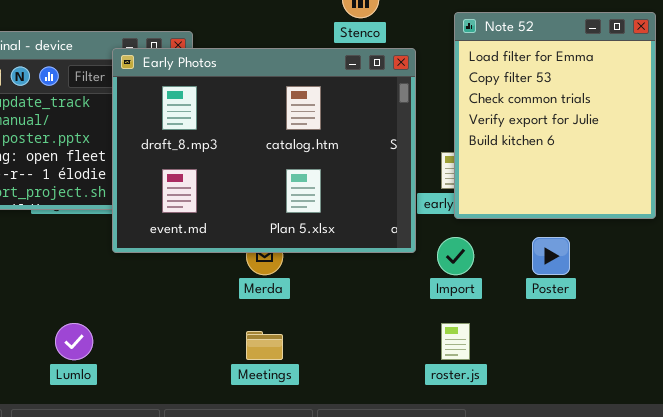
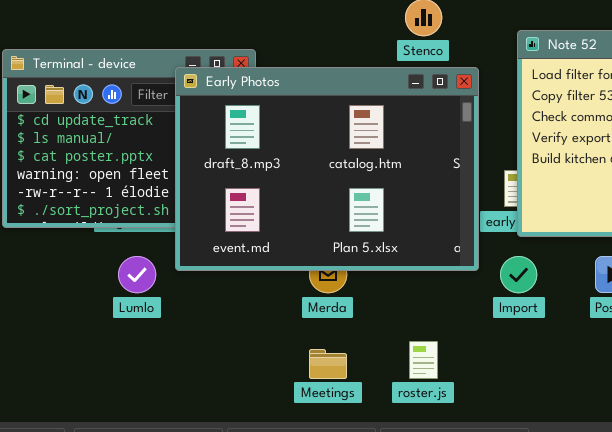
Lumlo: [55,323,93,360] -> [118,256,156,293], moved
roster.js: [441,323,470,360] -> [409,341,438,379], moved

